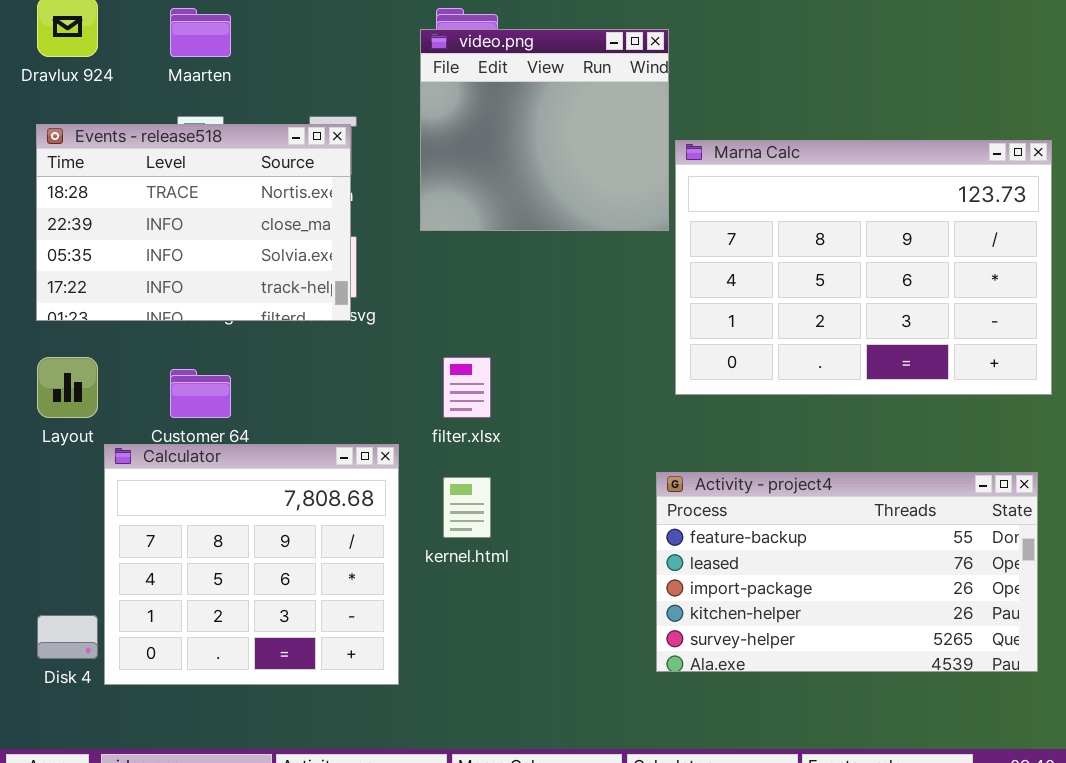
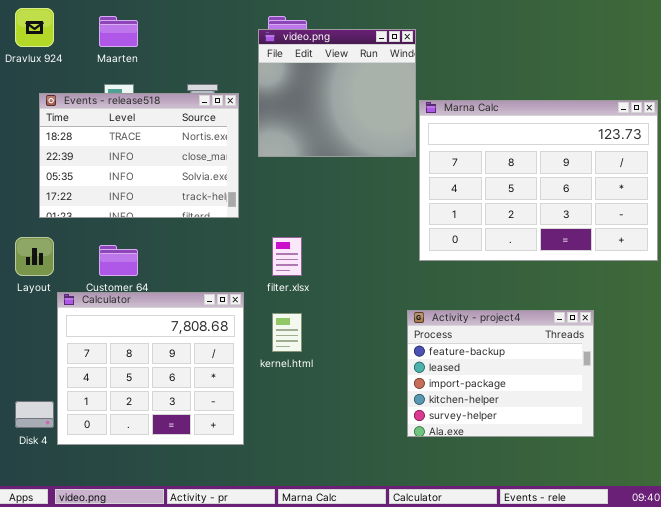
Events - release518: [36,124,351,321] -> [39,93,239,218], moved
Activity - project4: [656,472,1038,672] -> [407,310,594,437], resized

